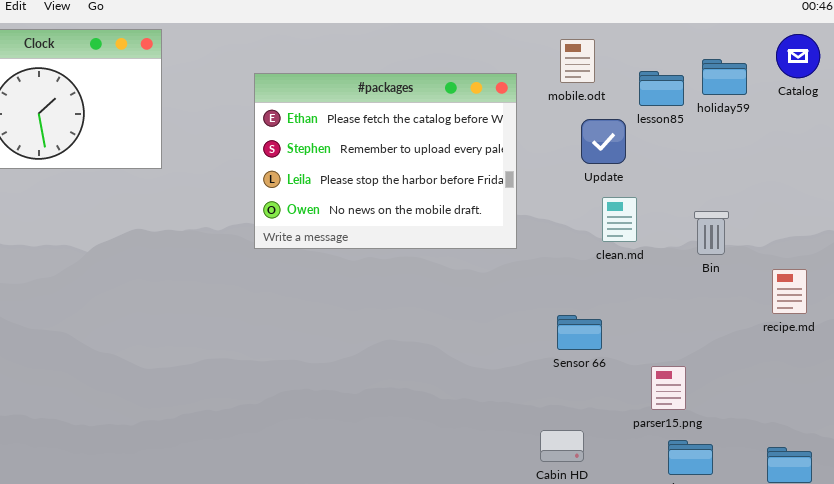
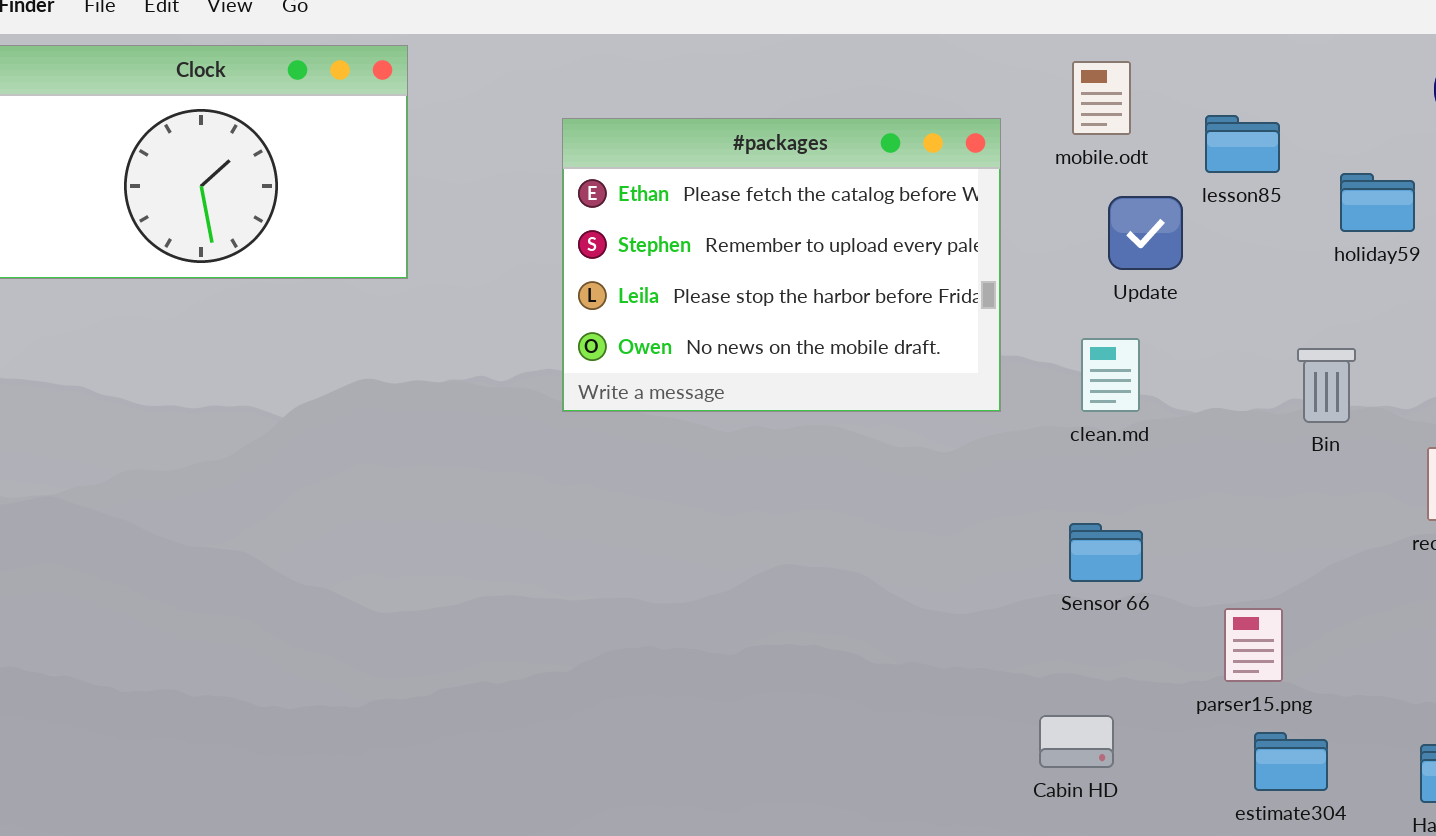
holiday59: [702,59,747,95] -> [1340,173,1415,232], moved
clean.md: [602,197,637,242] -> [1081,338,1140,412], moved

